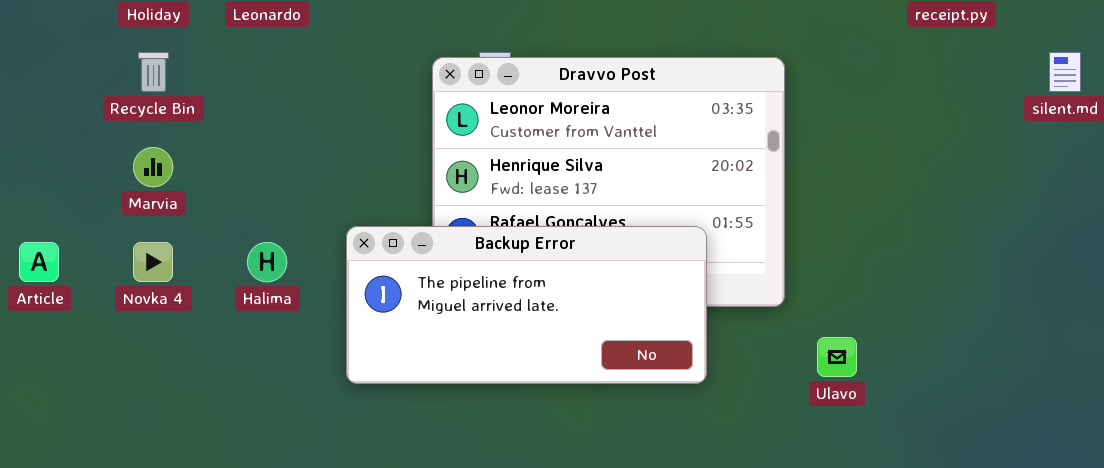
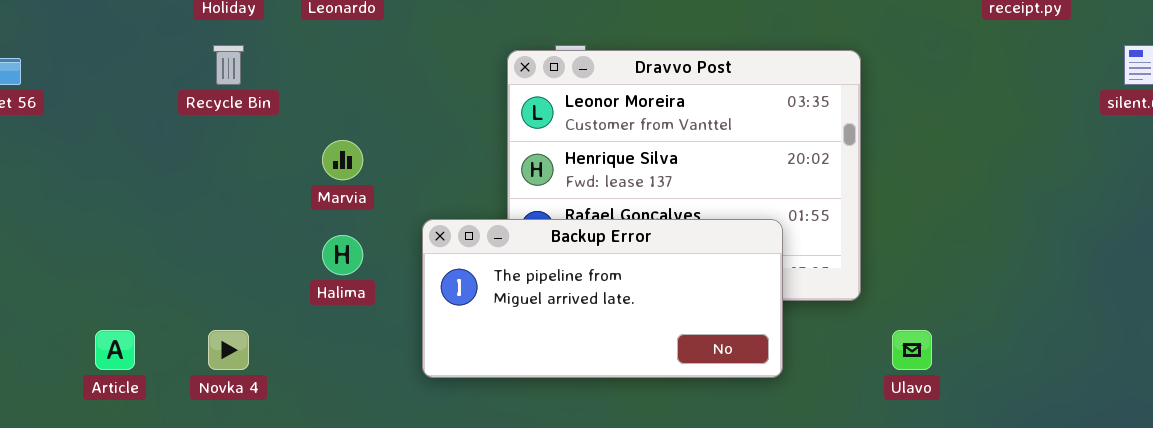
Marvia: [133,147,173,187] -> [322,140,363,180], moved
Article: [19,242,59,282] -> [95,330,135,370], moved
Novka 4: [133,242,173,282] -> [208,330,249,370], moved

